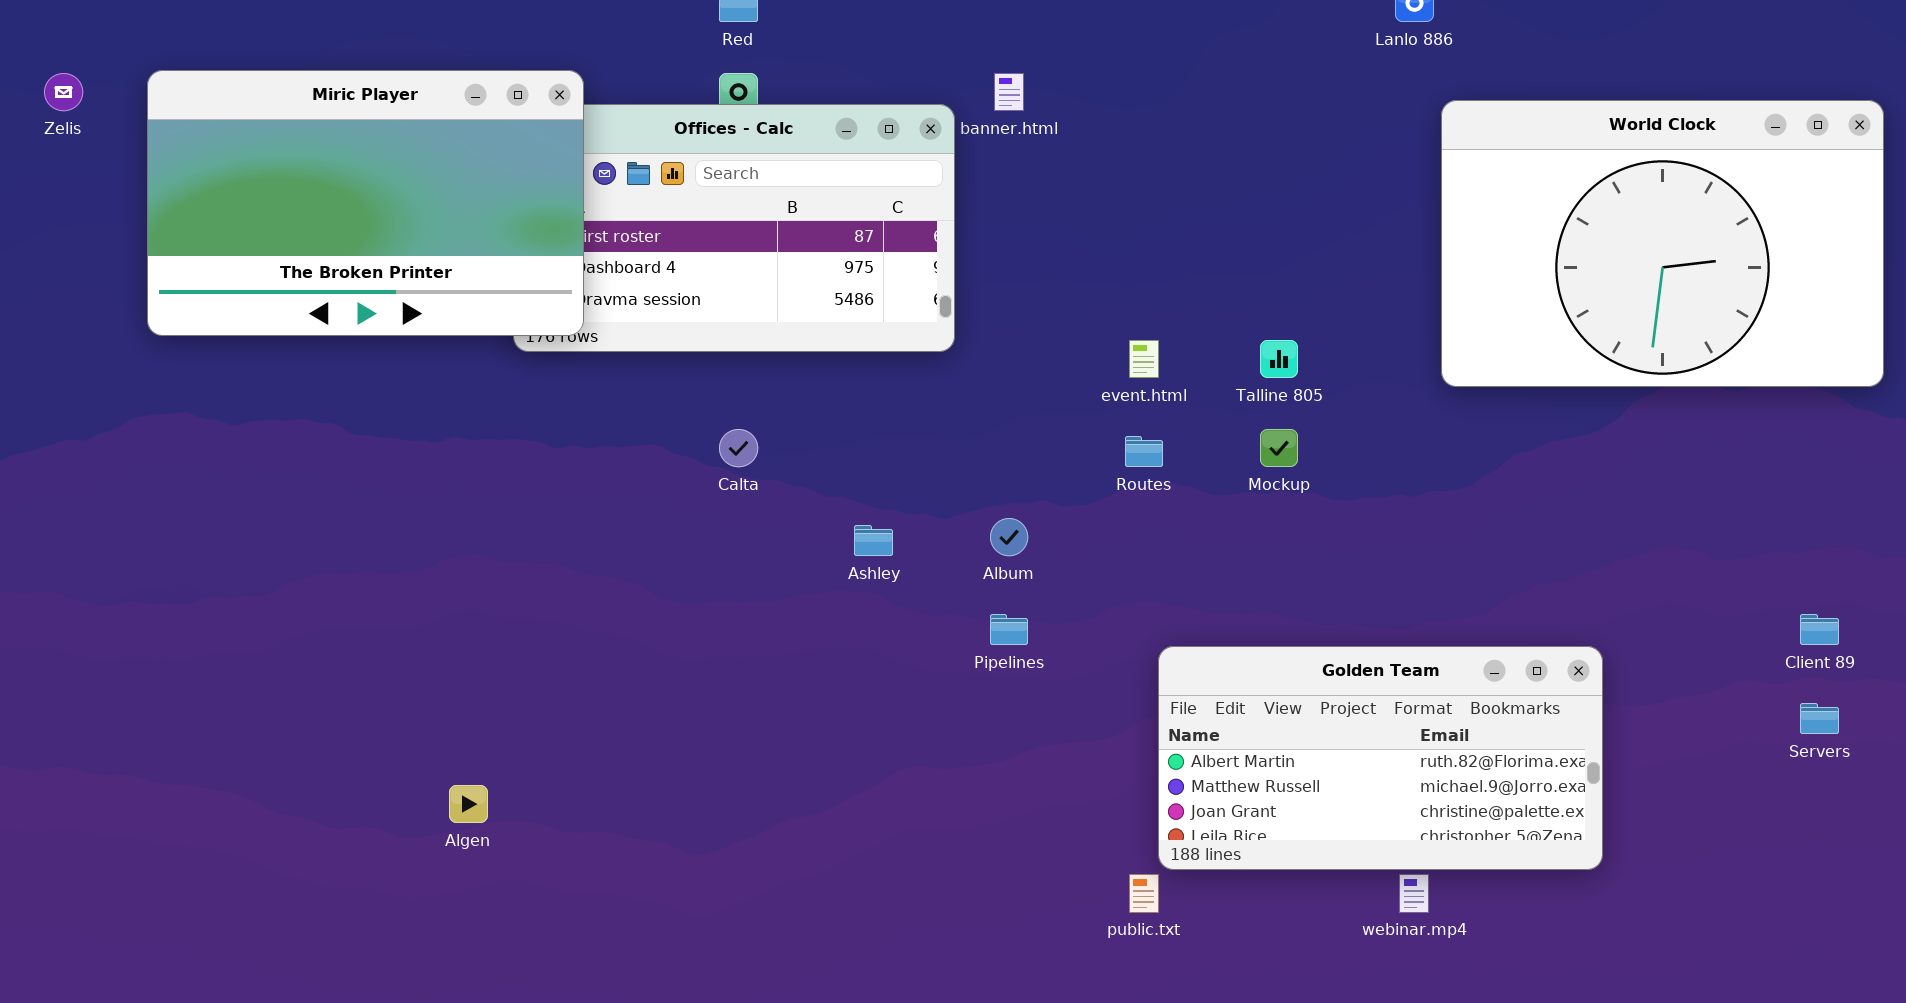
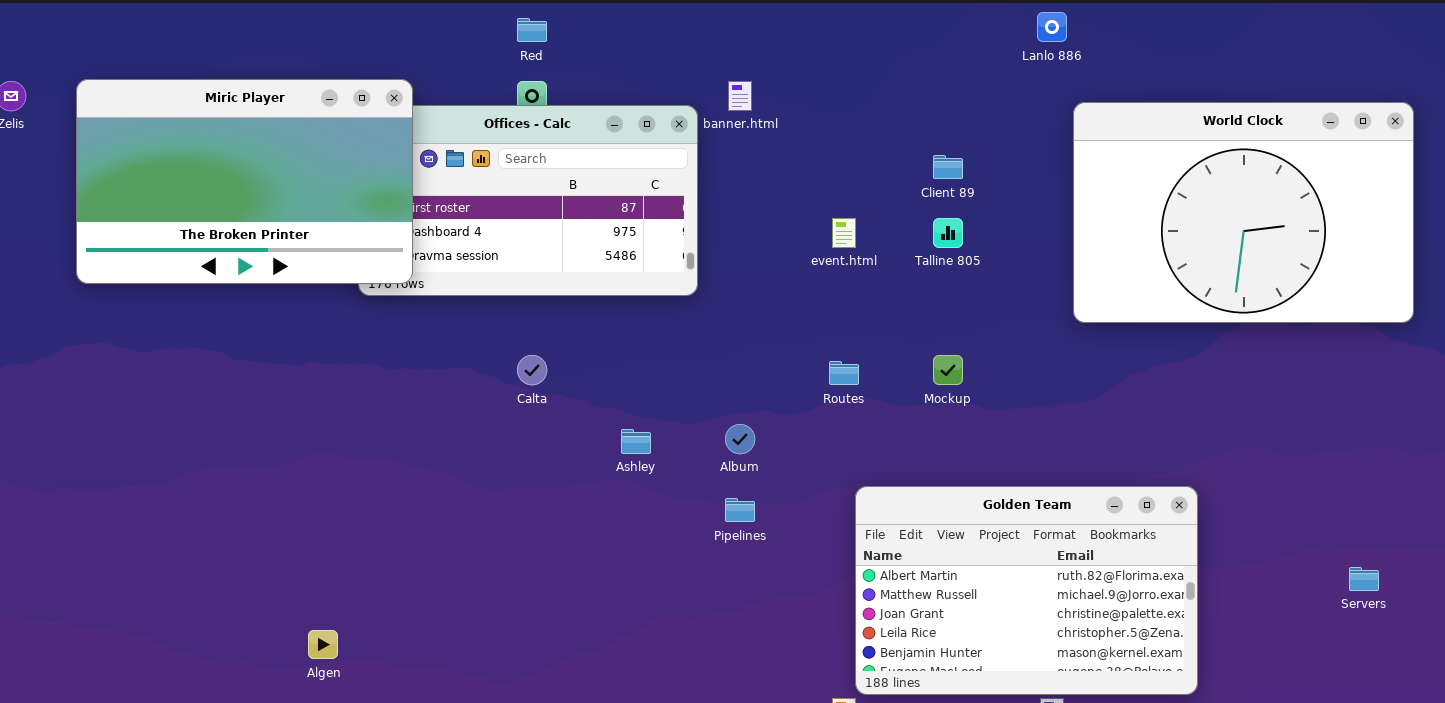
event.html: [1129,340,1159,378] -> [832,218,856,248], moved
Talline 805: [1260,340,1298,378] -> [933,218,963,248], moved
Client 89: [1800,614,1839,645] -> [933,155,963,179], moved
Golden Team: [1158,646,1603,870] -> [855,486,1198,695], resized

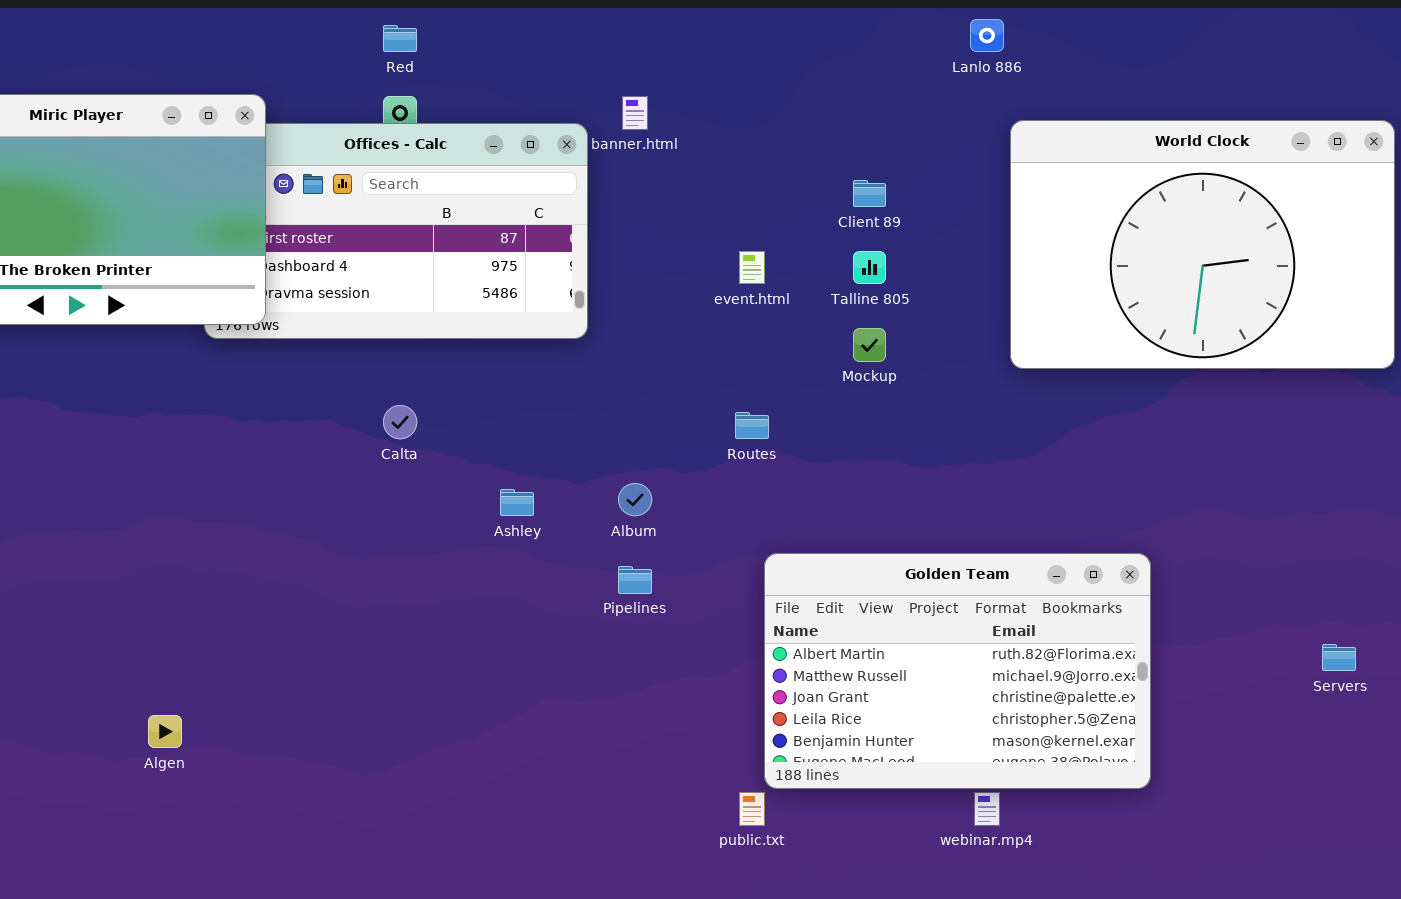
Mockup: [933,355,963,385] -> [853,328,886,362], moved

